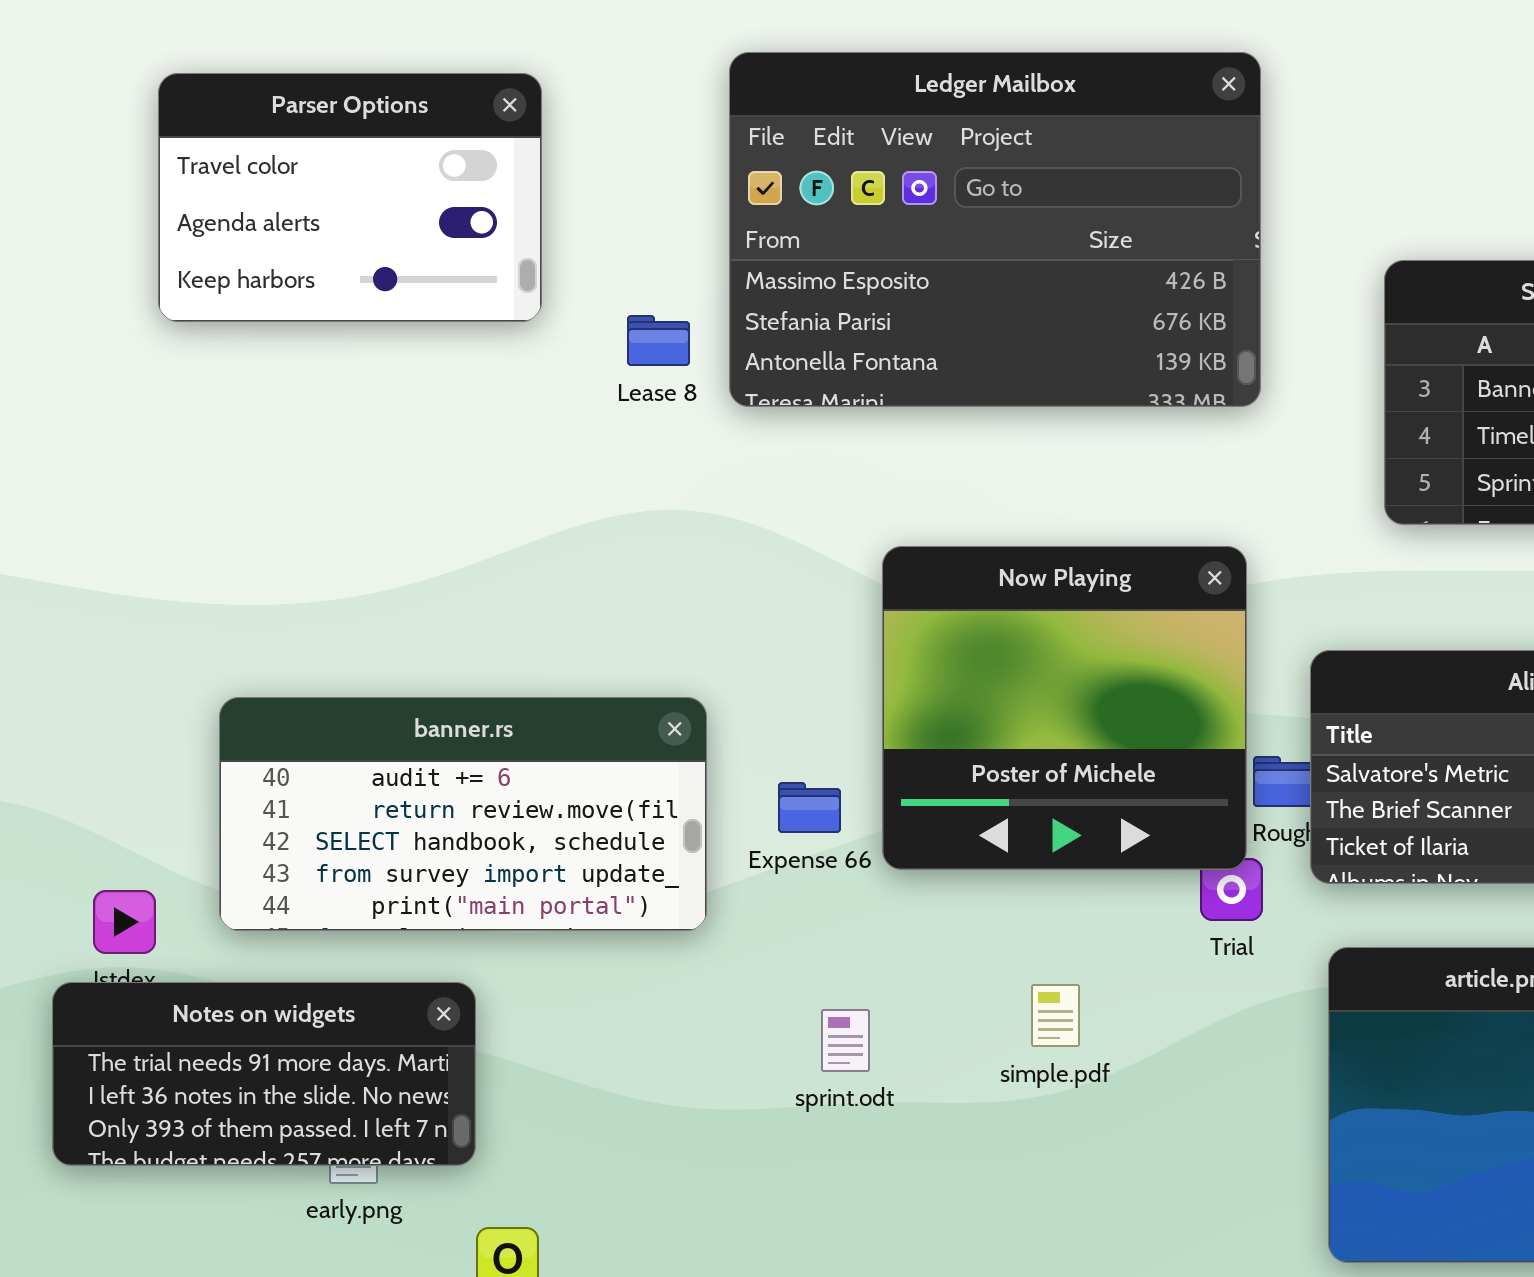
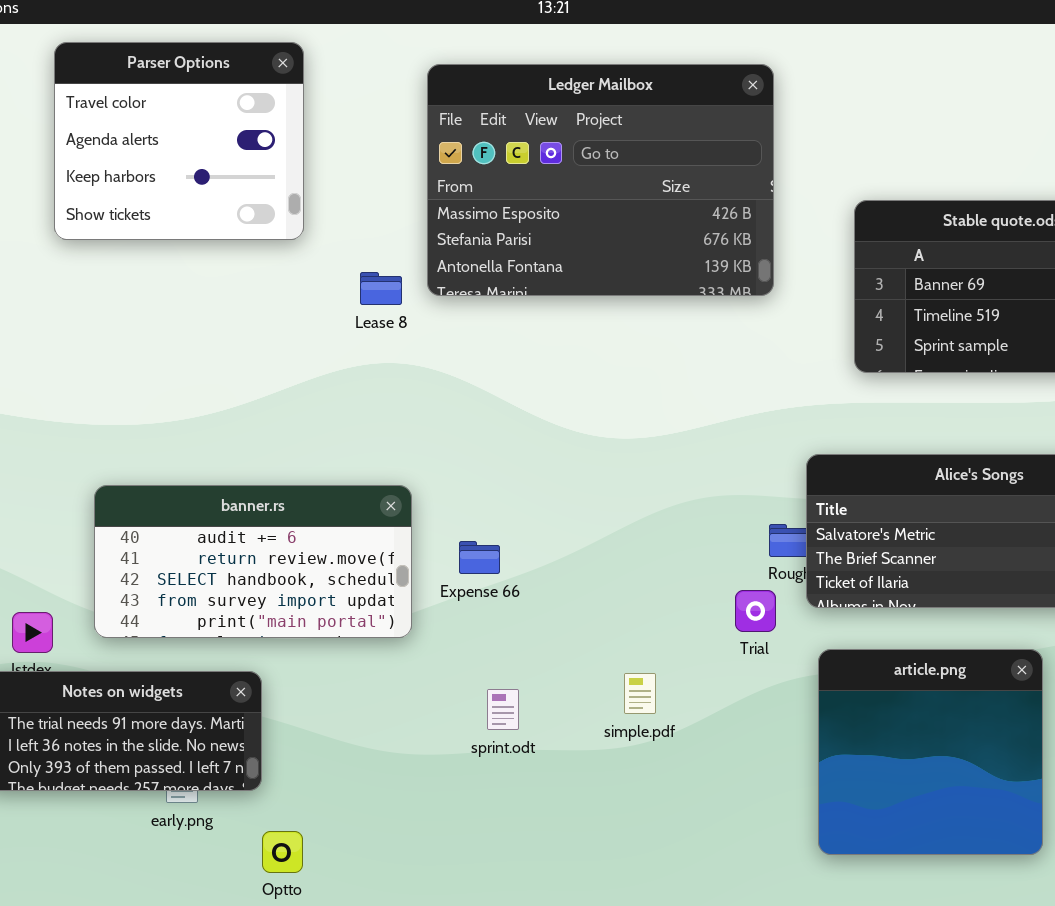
Parser Options: [158,73,542,322] -> [54,42,304,240], resized
Lease 8: [627,315,690,366] -> [360,272,402,305], moved
Now Playing: [882,546,1247,870] -> none, closed

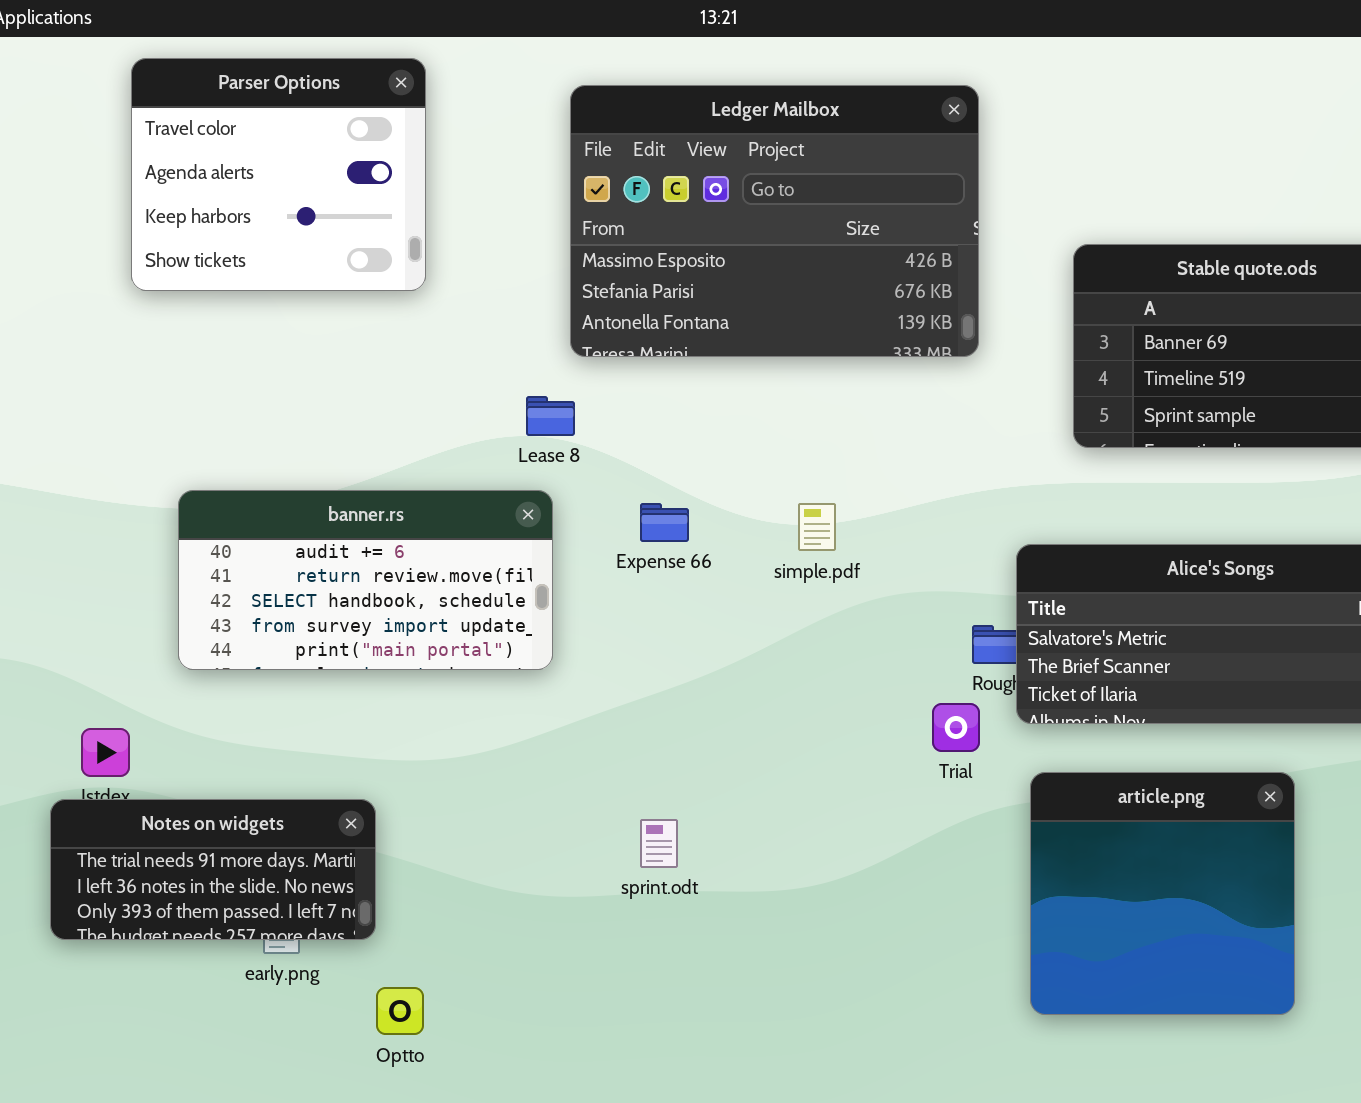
Lease 8: [360,272,402,305] -> [526,396,575,436], moved
banner.rs: [94,485,412,638] -> [178,490,553,670], moved
Expense 66: [459,541,500,574] -> [640,503,689,542], moved
simple.pdf: [624,673,656,714] -> [798,503,836,551], moved

